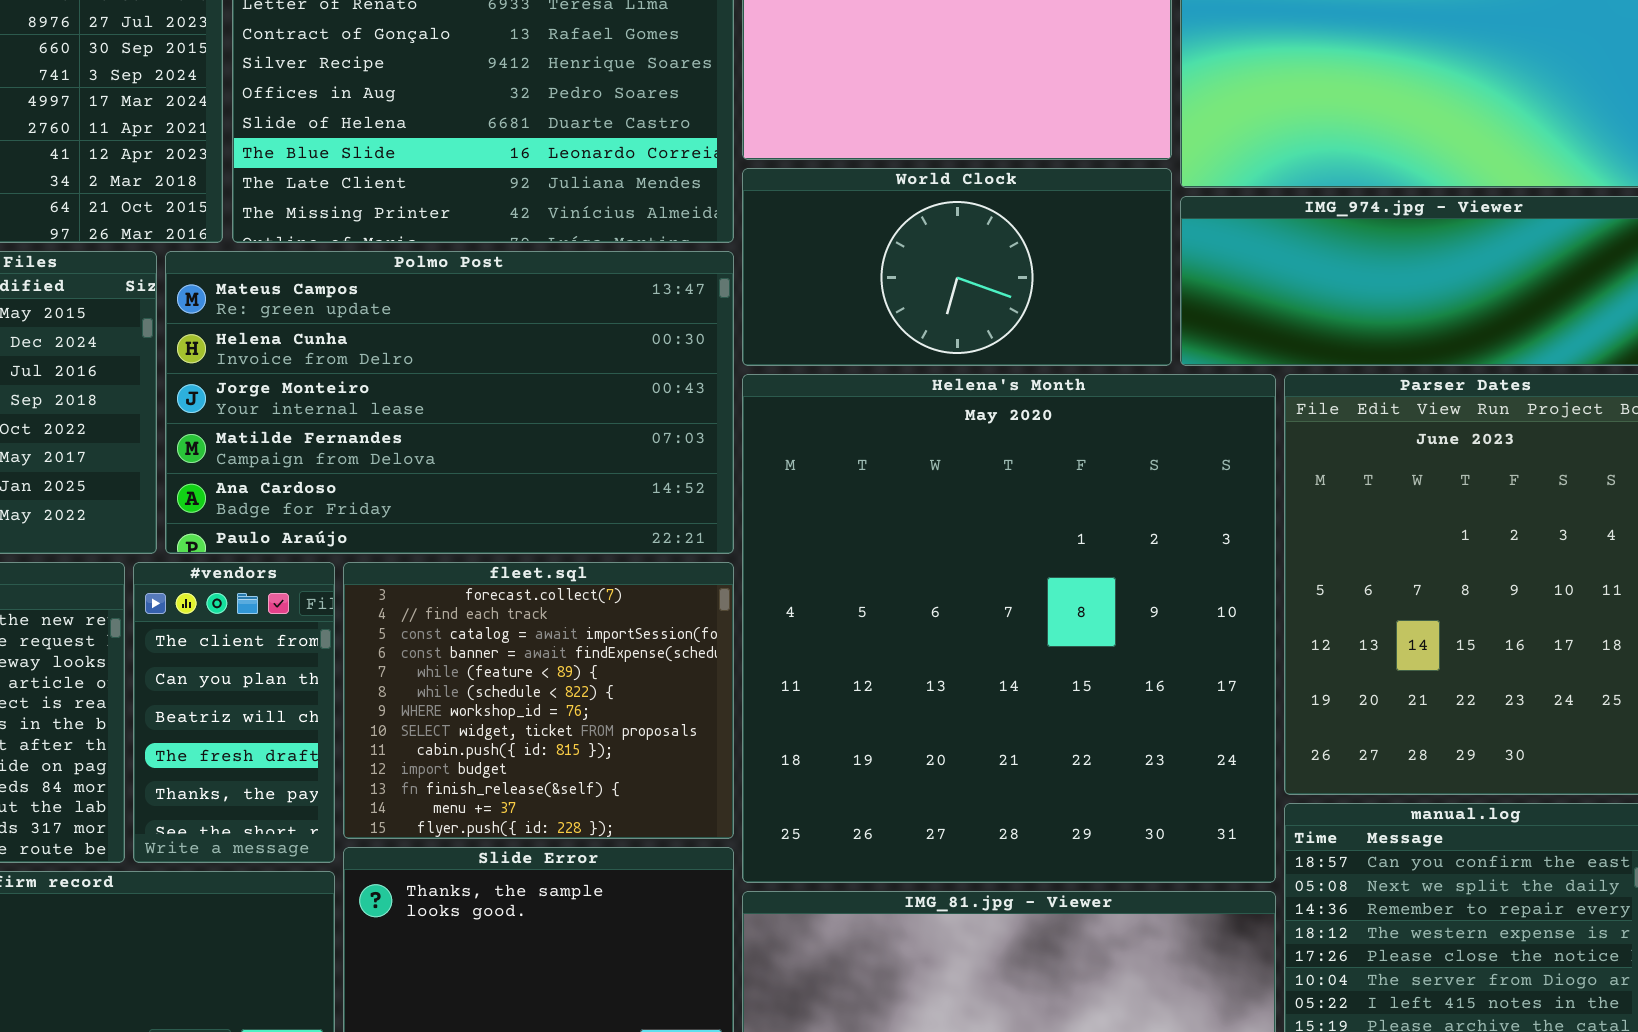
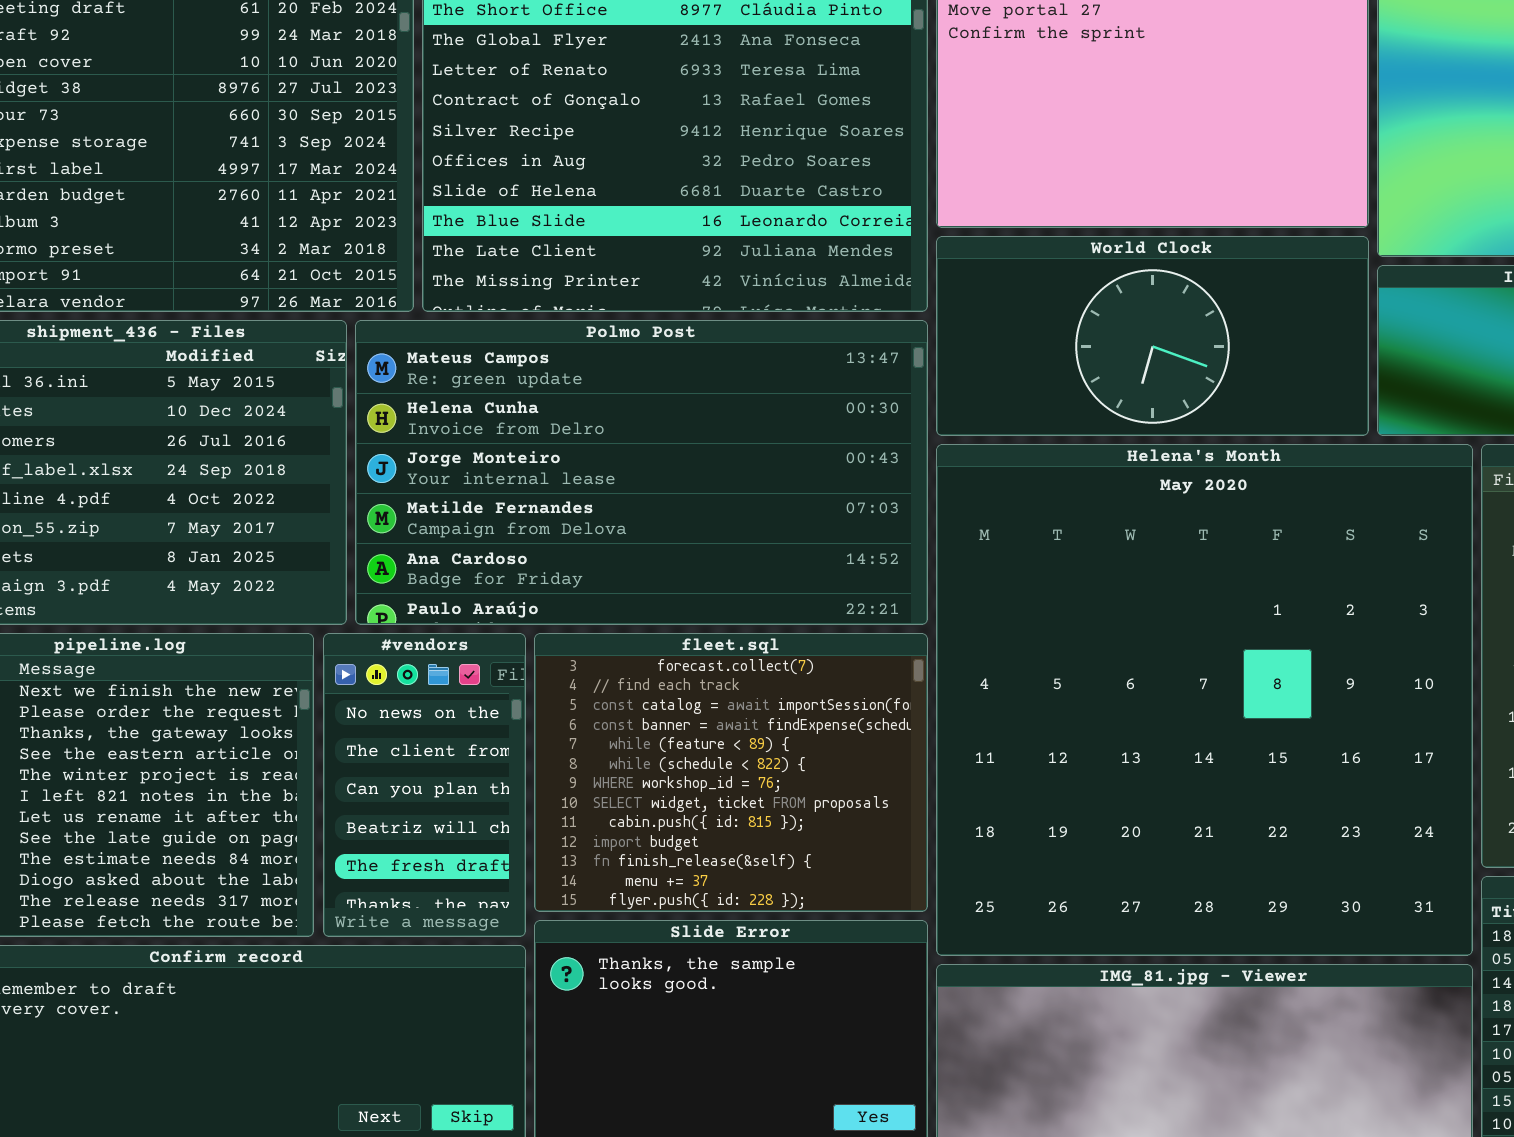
#vendors: [133,562,335,863] -> [323,633,526,937], scrolled up 1 row

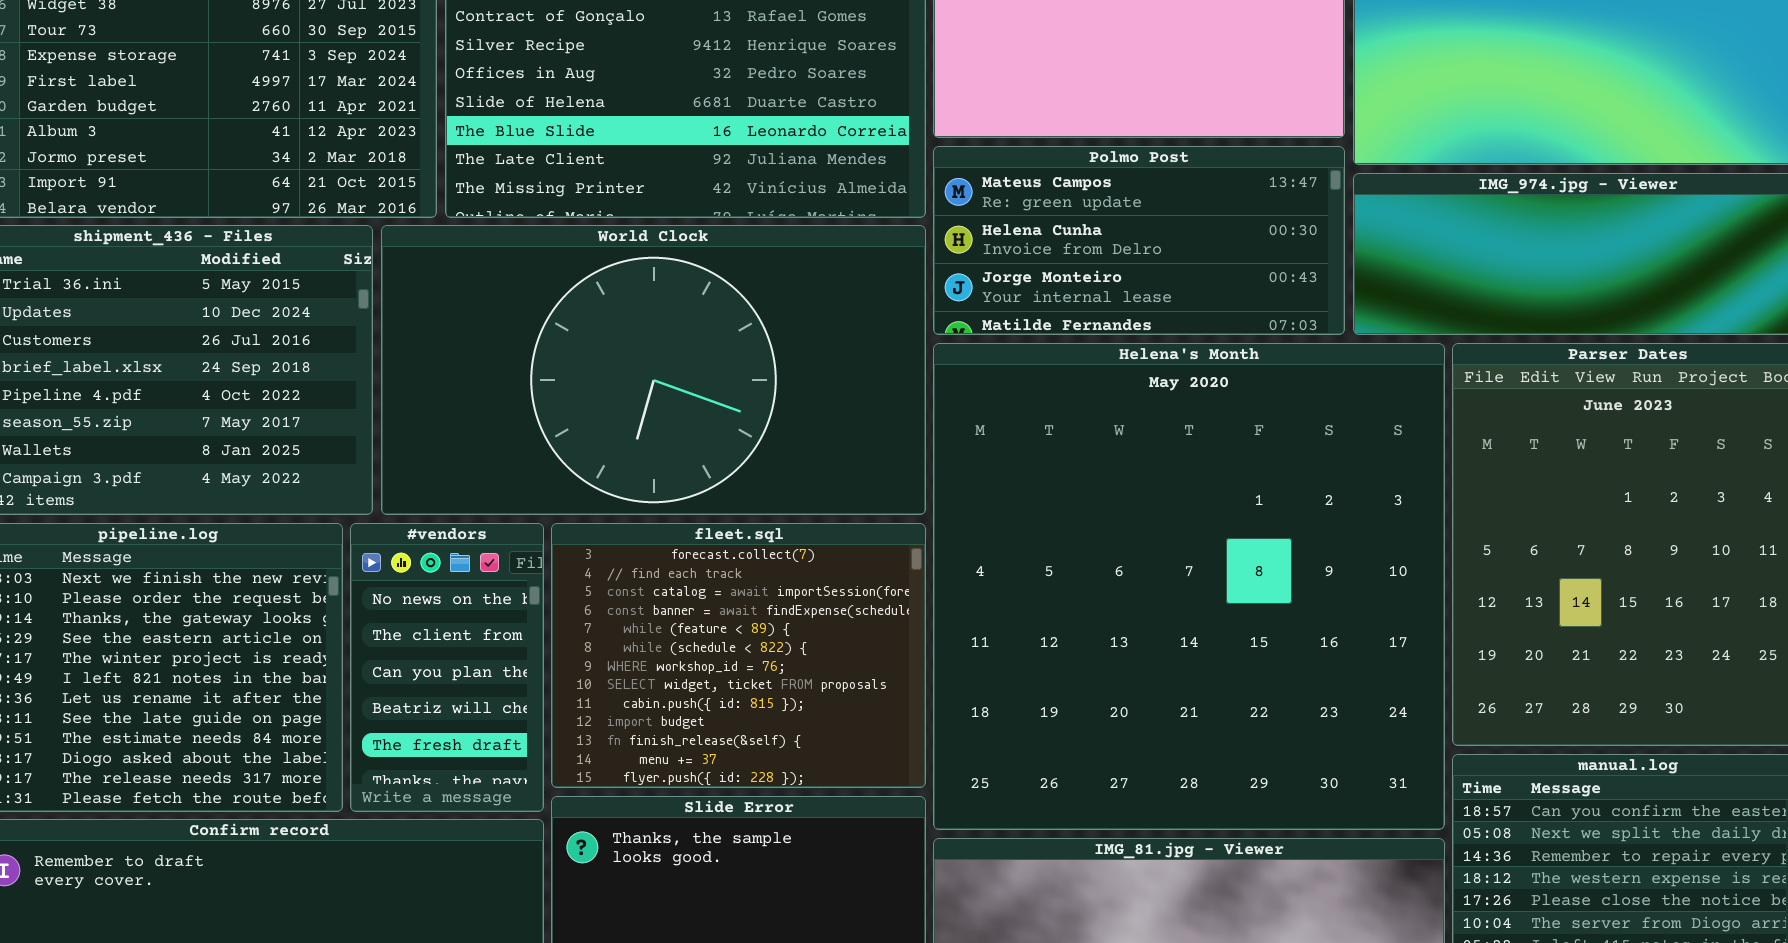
World Clock: [936,236,1369,436] -> [381,225,926,515], moved, resized
Polmo Post: [355,320,928,625] -> [933,146,1345,335], moved, resized

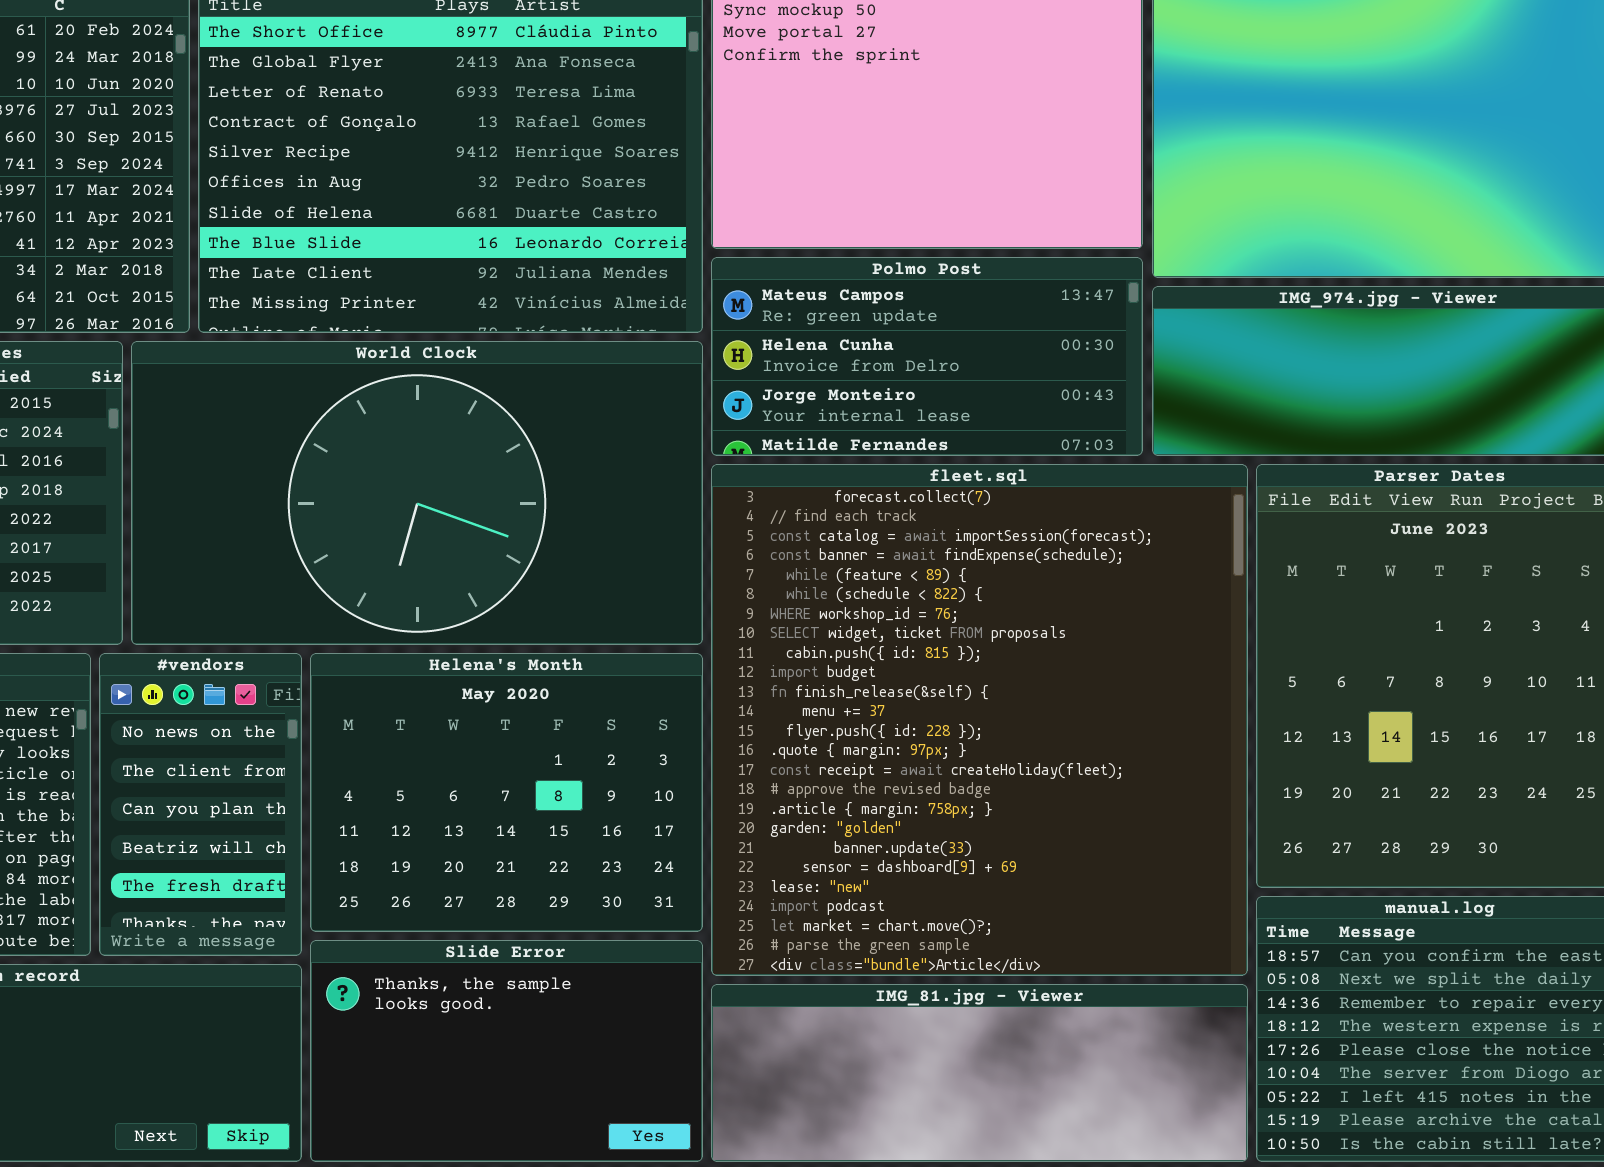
Helena's Month: [933,343,1445,830] -> [310,653,703,932], moved, resized
fleet.sql: [551,523,926,788] -> [711,464,1248,976], moved, resized

